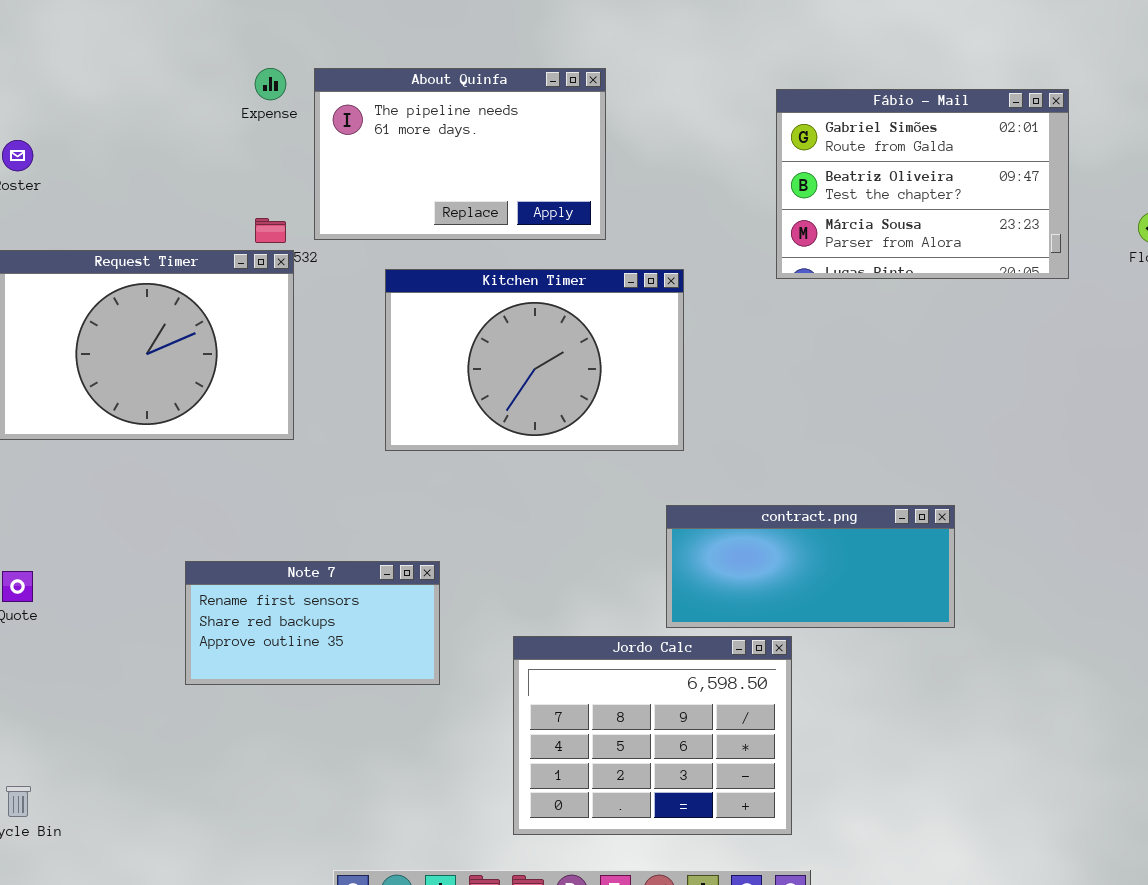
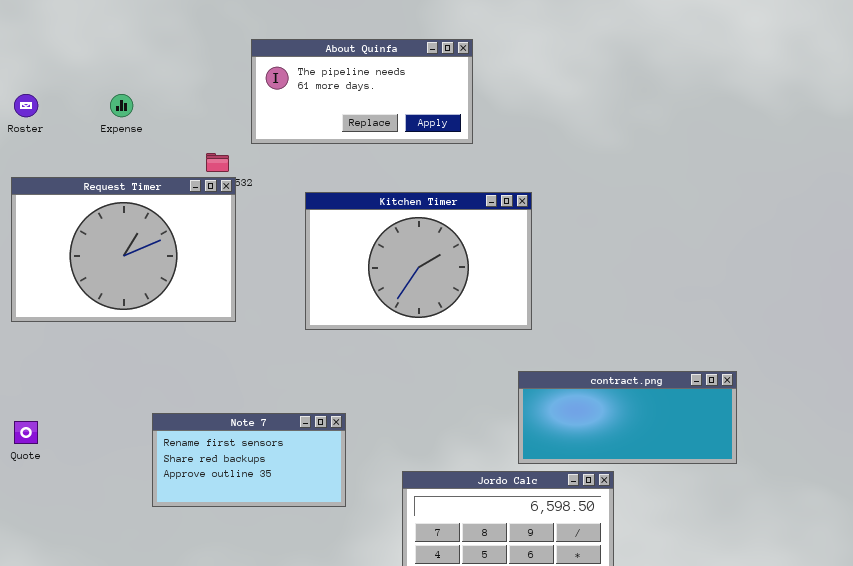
About Quinfa: [314,68,606,240] -> [251,39,473,144], resized
Expense: [255,68,286,100] -> [110,94,133,117], moved
Fábio - Mail: [776,89,1069,279] -> none, closed

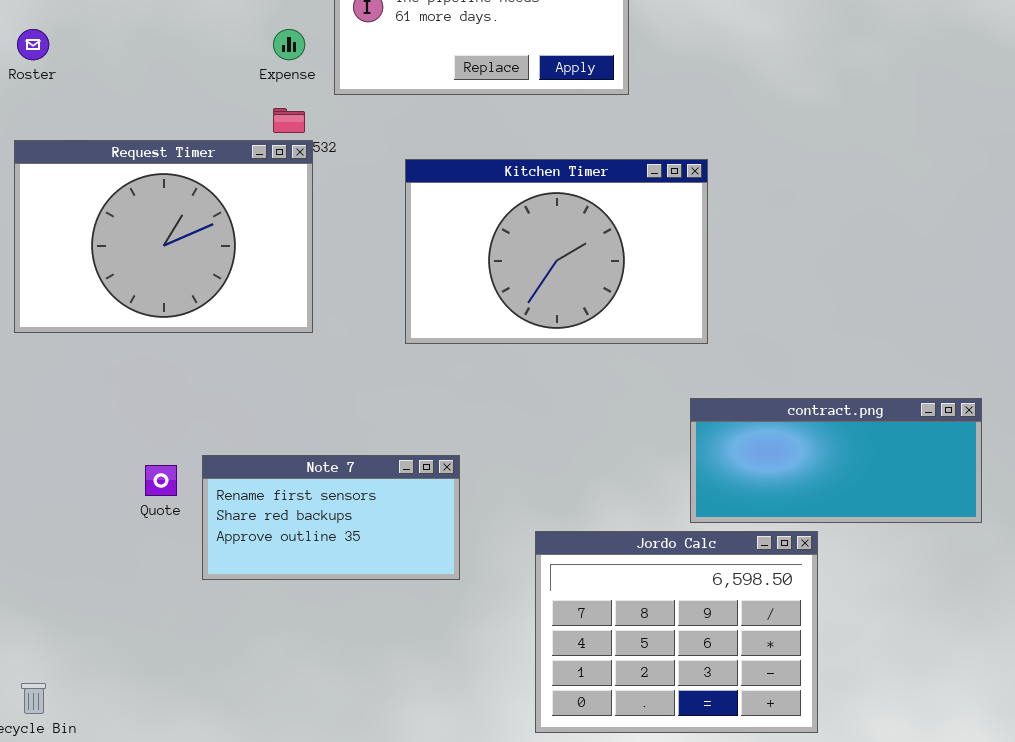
Expense: [110,94,133,117] -> [273,29,305,60], moved
Quote: [14,421,38,444] -> [145,465,177,496], moved

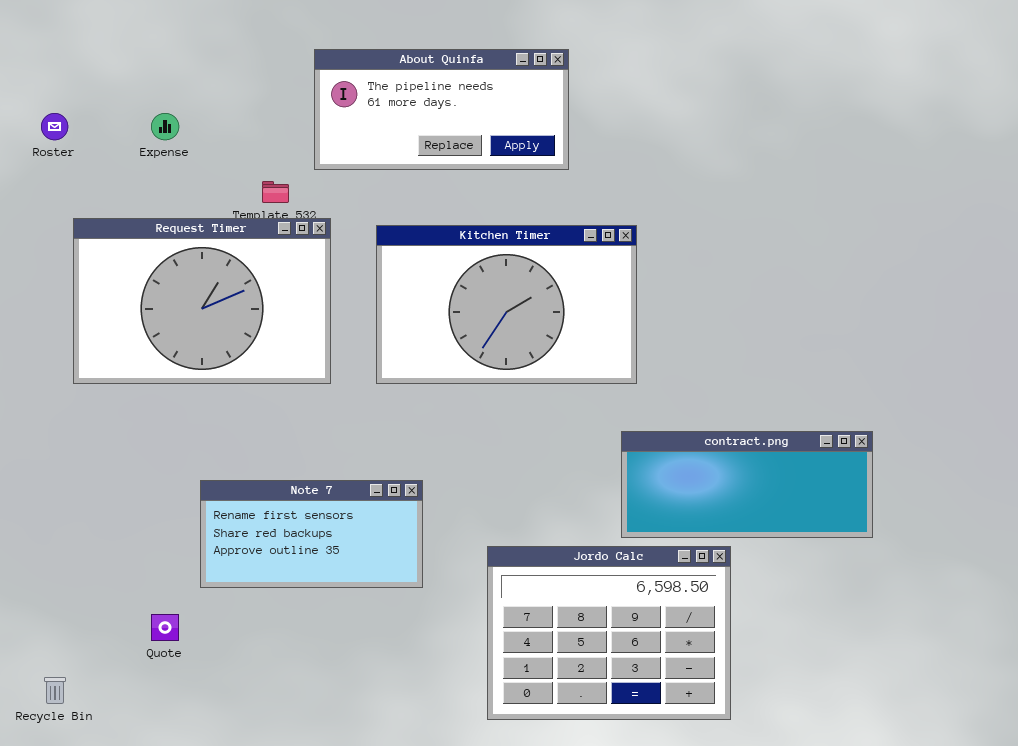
Expense: [273,29,305,60] -> [151,113,179,140], moved
Request Timer: [14,140,313,333] -> [73,218,331,384], moved
Quote: [145,465,177,496] -> [151,614,179,641], moved

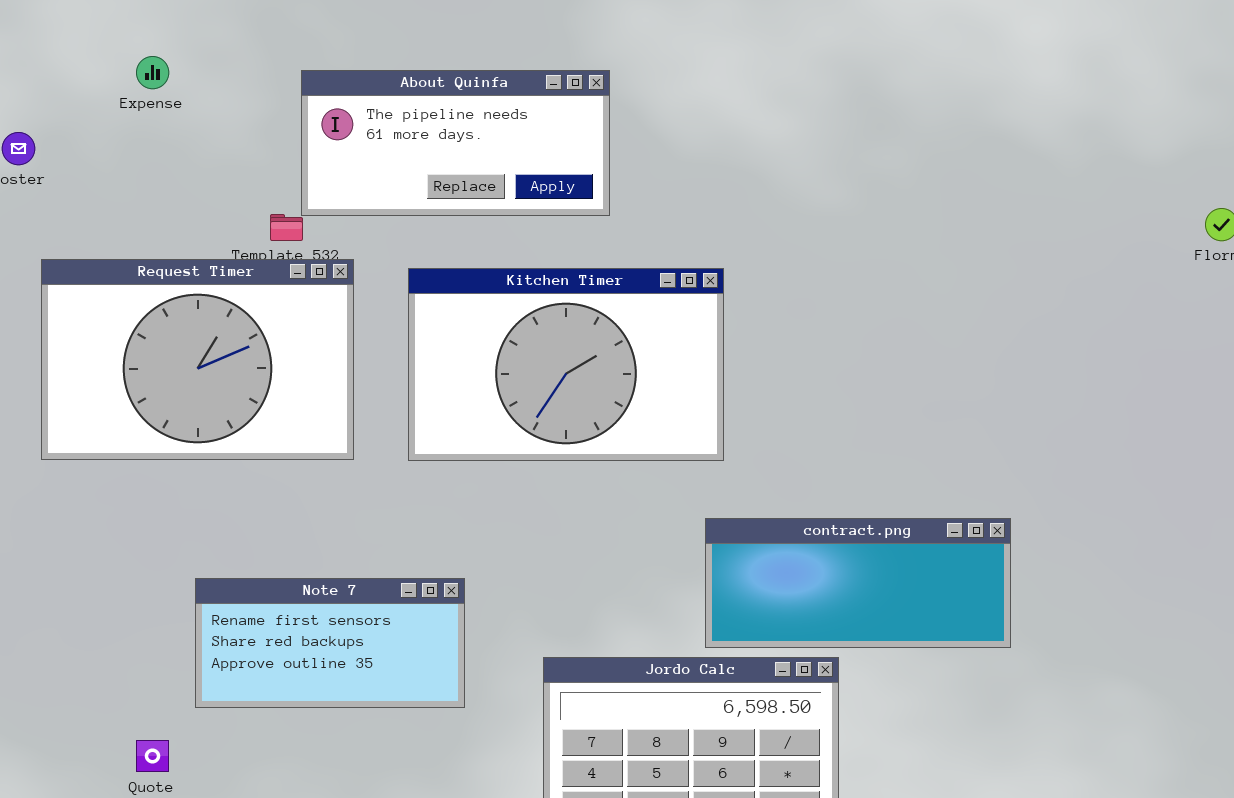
About Quinfa: [314,49,569,170] -> [301,70,610,216], moved
Expense: [151,113,179,140] -> [136,56,169,89], moved

